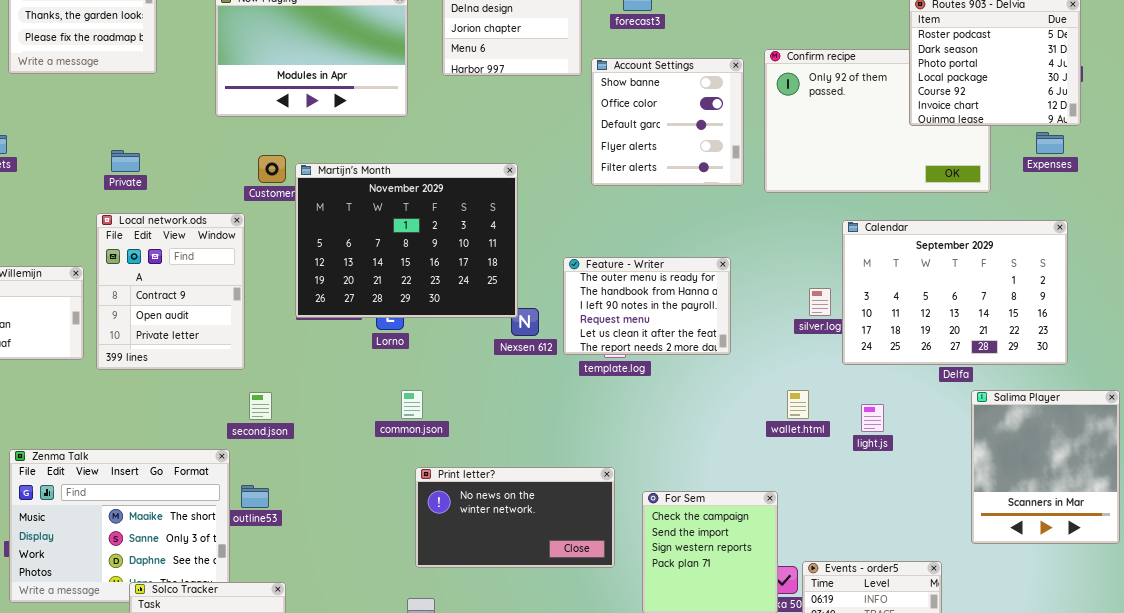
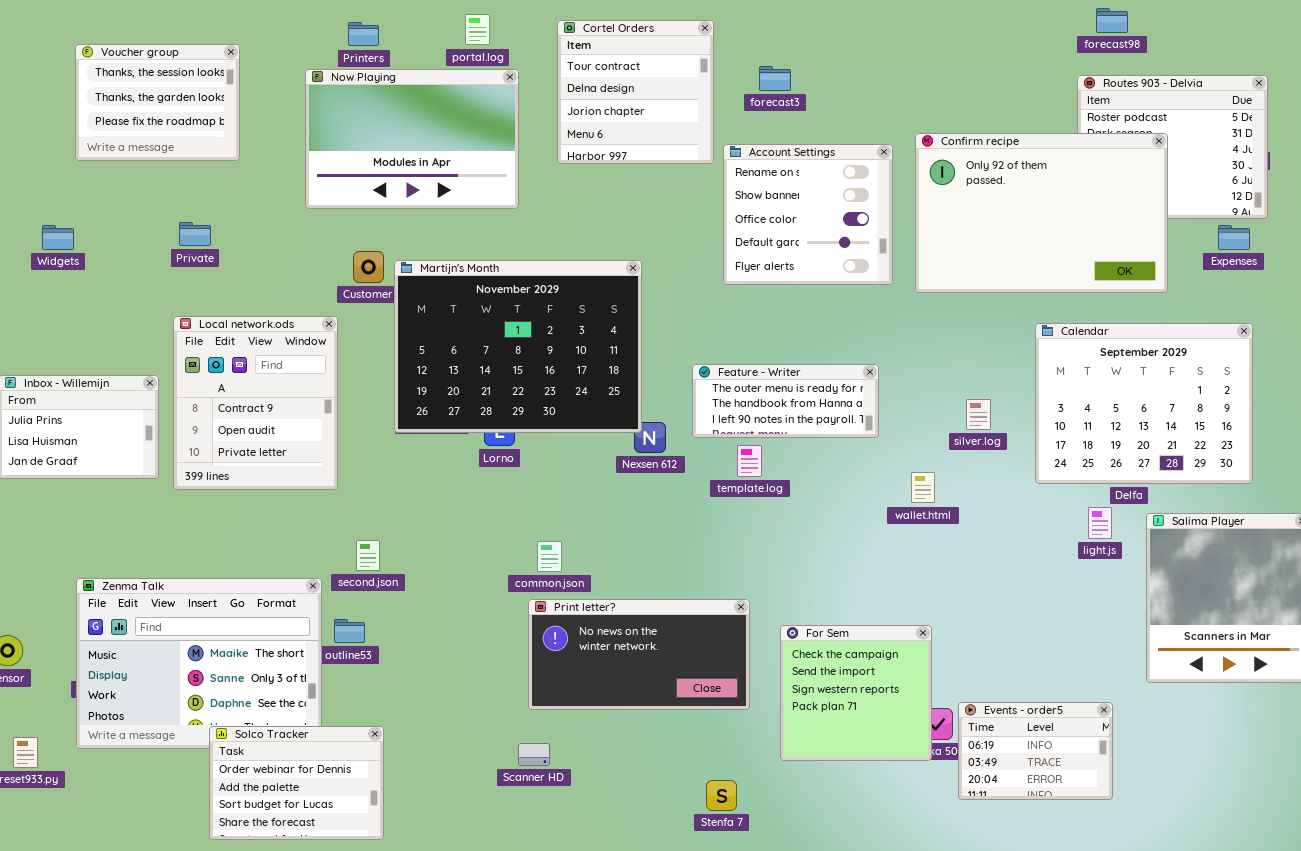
Confirm recipe: [764,49,991,193] -> [915,133,1168,293], raised
Account Settings: [591,58,744,186] -> [723,144,893,285], scrolled up 1 row
Private: [111,150,140,172] -> [179,222,211,246], moved
Calendar: [842,220,1068,365] -> [1035,323,1253,484], resized
Feature - Writer: [563,257,731,355] -> [692,364,879,438], resized
common.json: [401,390,423,419] -> [537,541,562,572], moved
wallet.html: [787,390,809,419] -> [911,472,935,503], moved
second.json: [249,392,272,420] -> [356,540,380,571], moved
light.js: [861,404,884,432] -> [1088,507,1112,539], moved

